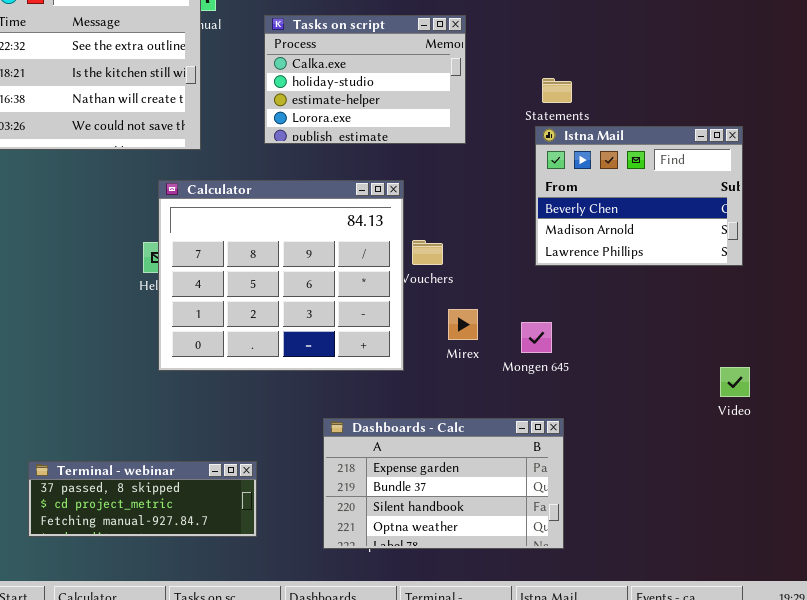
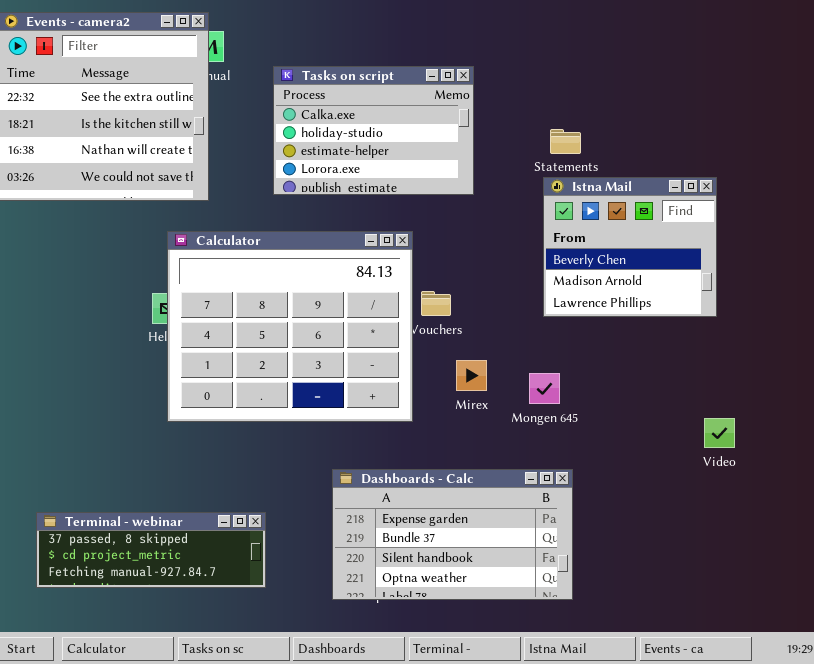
Istna Mail: [535,126,743,266] -> [543,177,717,317], resized
Video: [720,367,750,397] -> [704,418,735,448], moved

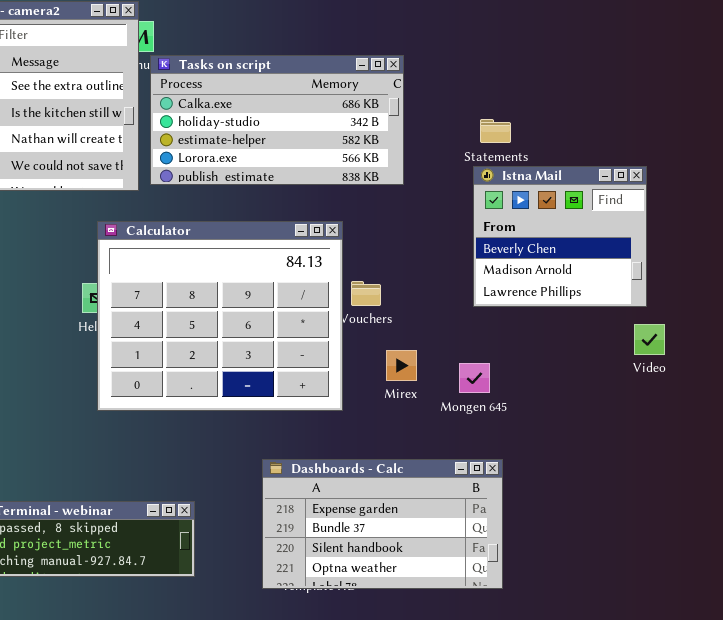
Tasks on script: [273,66,474,195] -> [150,55,404,185], resized
Video: [704,418,735,448] -> [634,324,665,355], moved

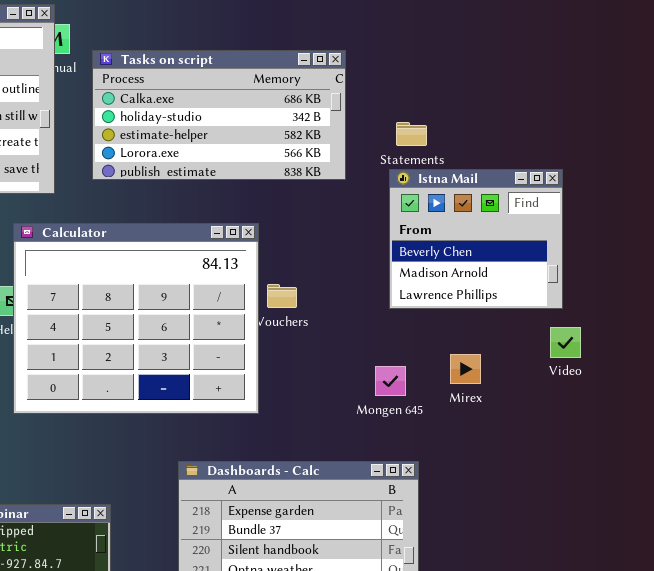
Tasks on script: [150,55,404,185] -> [92,50,346,180], moved
Mirex: [386,350,417,381] -> [450,354,481,384], moved

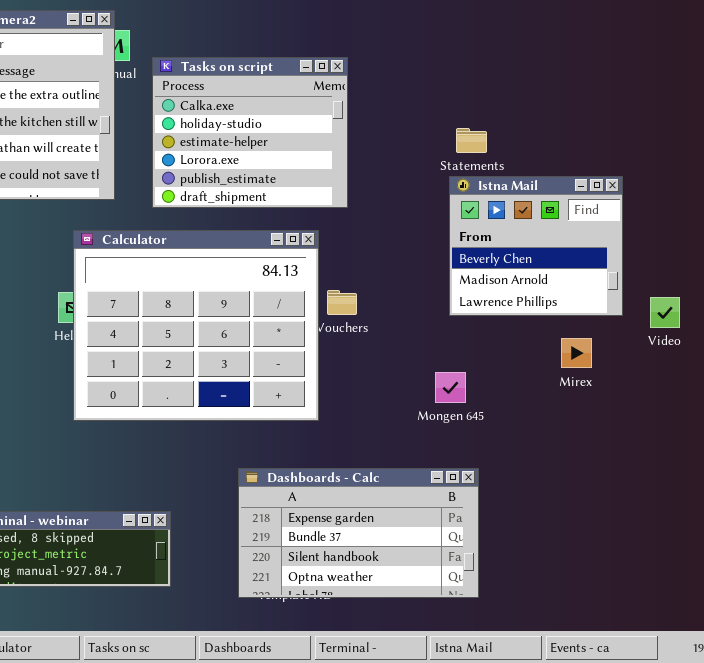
Tasks on script: [92,50,346,180] -> [152,57,348,208], resized
Video: [550,327,581,358] -> [650,297,680,328], moved
Mirex: [450,354,481,384] -> [561,338,592,368], moved

